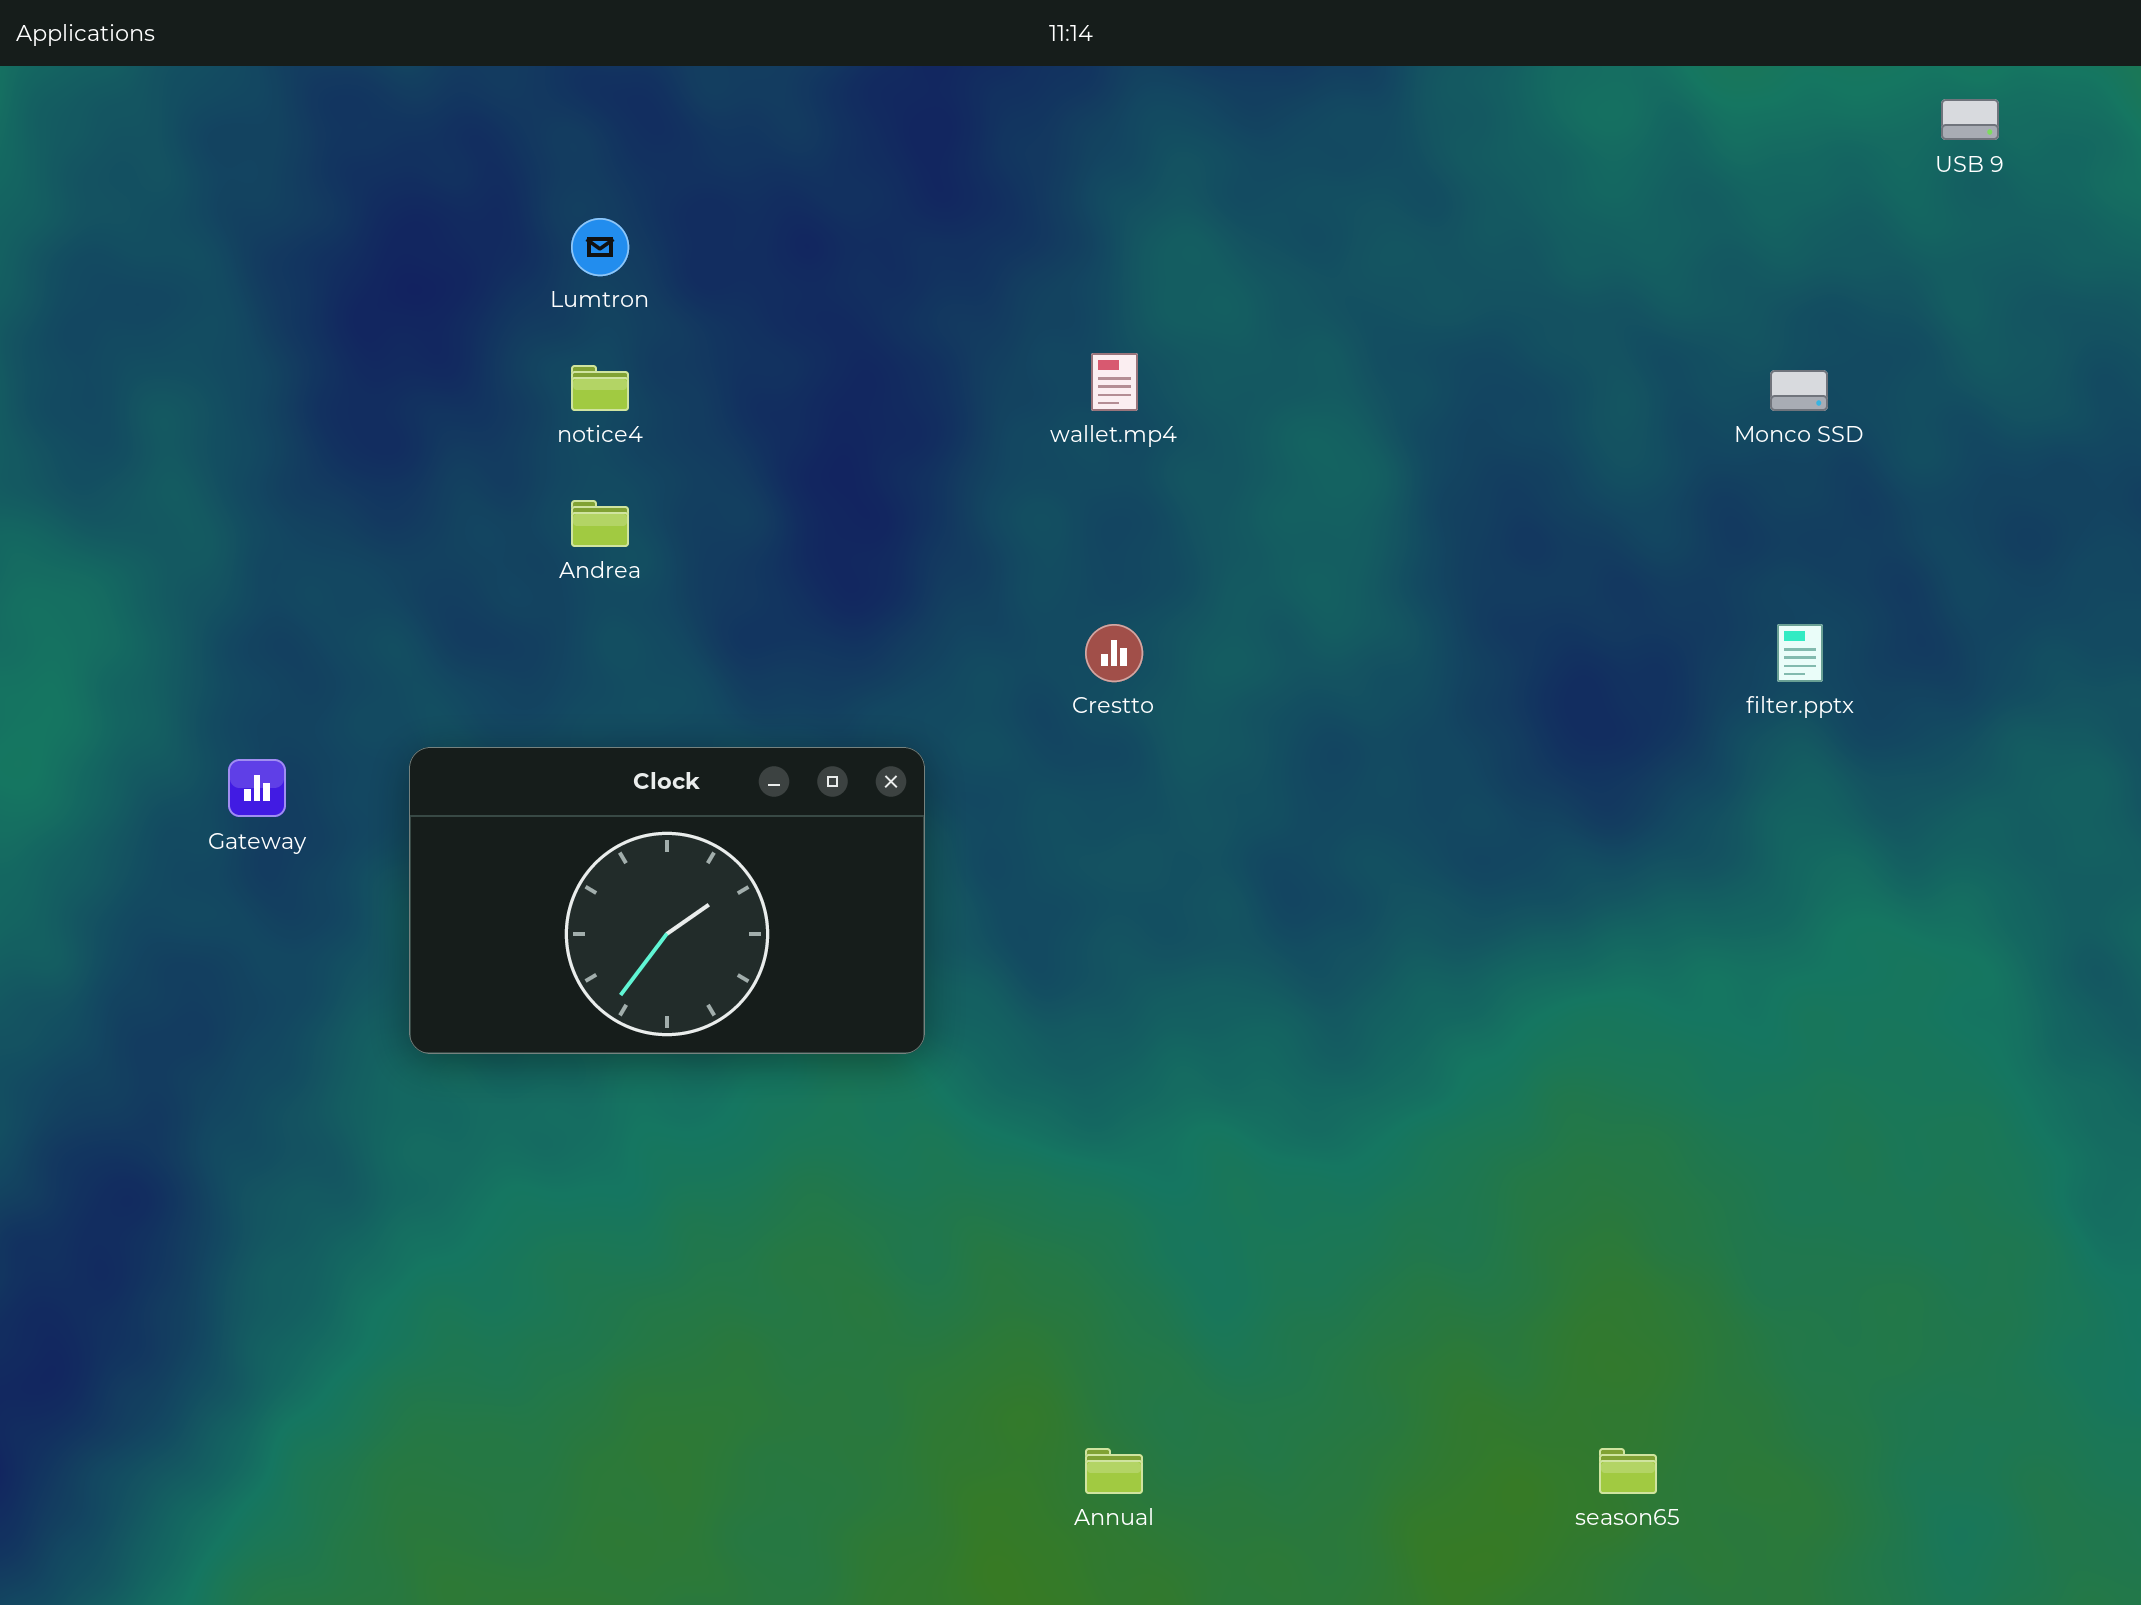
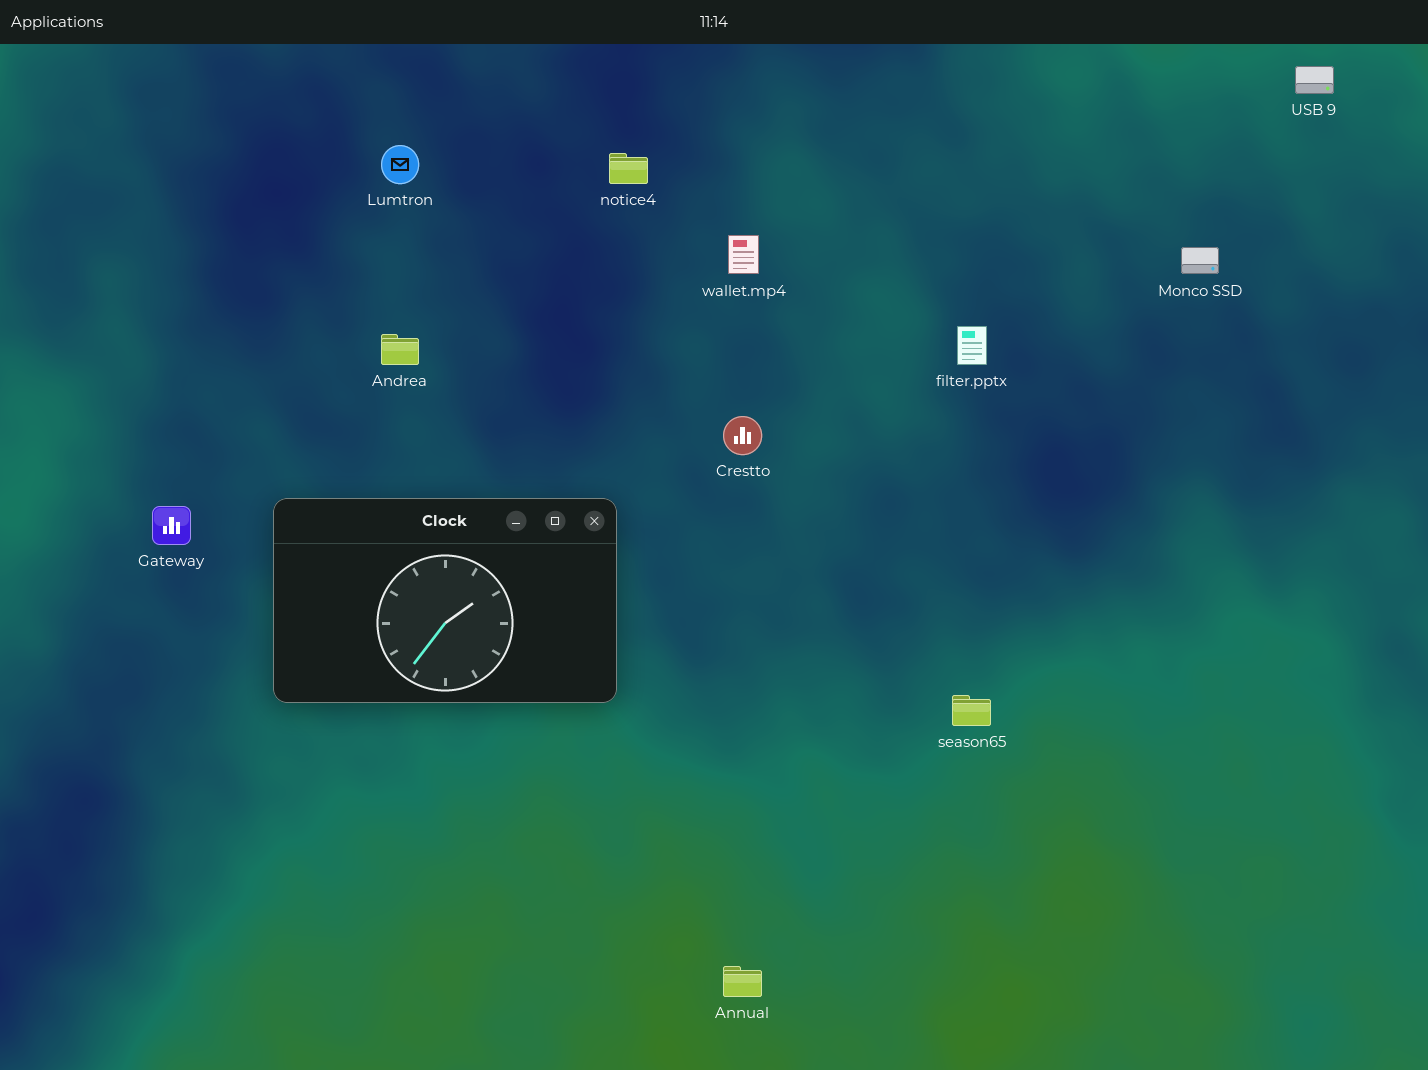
notice4: [571,365,629,411] -> [609,153,648,184], moved
filter.pptx: [1777,624,1823,682] -> [957,326,987,365], moved
season65: [1599,1448,1657,1494] -> [952,695,991,726], moved

